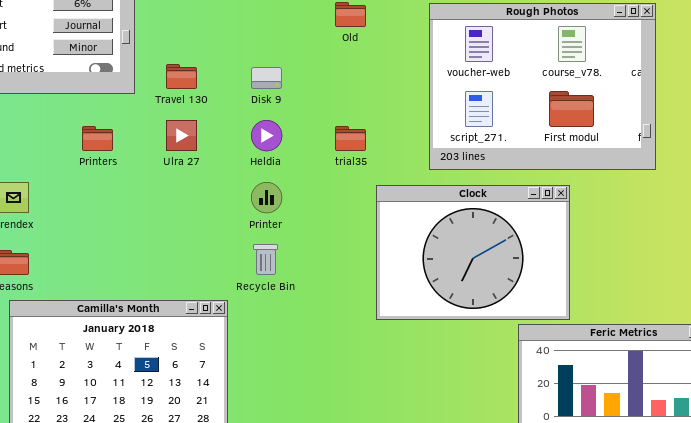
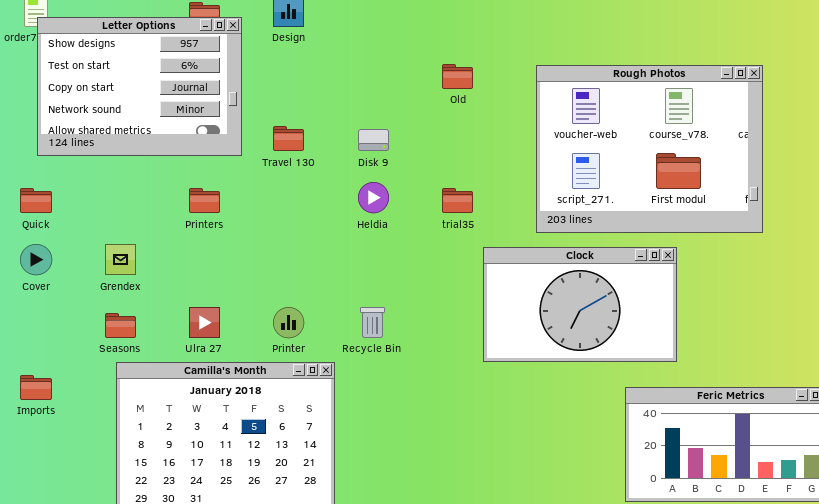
Ulra 27: [166,120,197,151] -> [189,307,220,338], moved
Printer: [251,182,282,213] -> [273,307,304,338], moved
Clock: [376,185,570,320] -> [483,247,677,362], resized

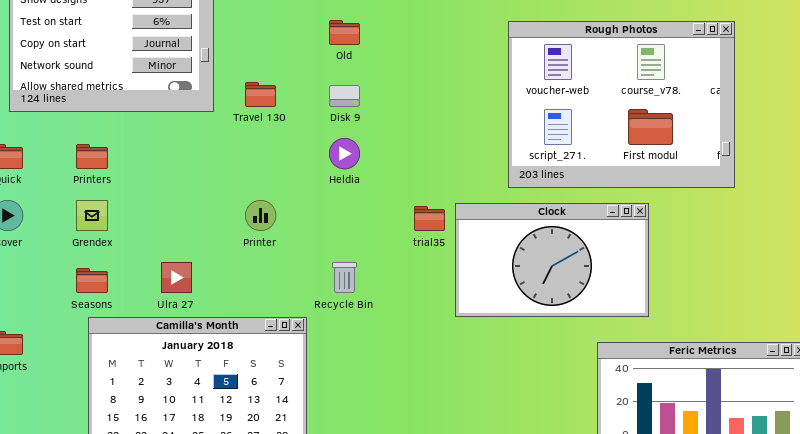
Old: [442,64,473,89] -> [329,20,360,45], moved
Printers: [189,188,220,213] -> [76,144,108,169], moved
trial35: [442,188,473,213] -> [414,206,445,231], moved
Printer: [273,307,304,338] -> [245,200,276,231], moved

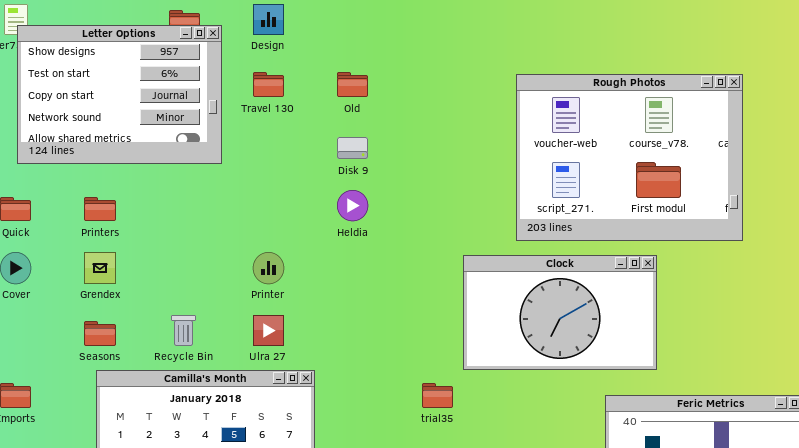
Travel 130: [245,82,276,107] -> [253,72,284,97], moved
trial35: [414,206,445,231] -> [422,383,453,408], moved
Ulra 27: [161,262,192,293] -> [253,315,284,346], moved
Recycle Bin: [332,262,357,293] -> [171,315,196,346], moved

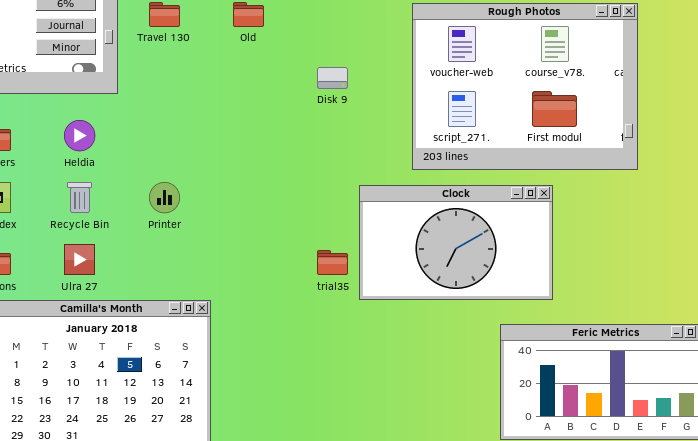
Disk 9: [337,137,368,159] -> [317,67,348,89], moved
Heldia: [337,190,368,221] -> [64,120,95,151], moved
Recycle Bin: [171,315,196,346] -> [67,182,92,213], moved
Ulra 27: [253,315,284,346] -> [64,244,95,275], moved
trial35: [422,383,453,408] -> [317,250,348,275], moved

